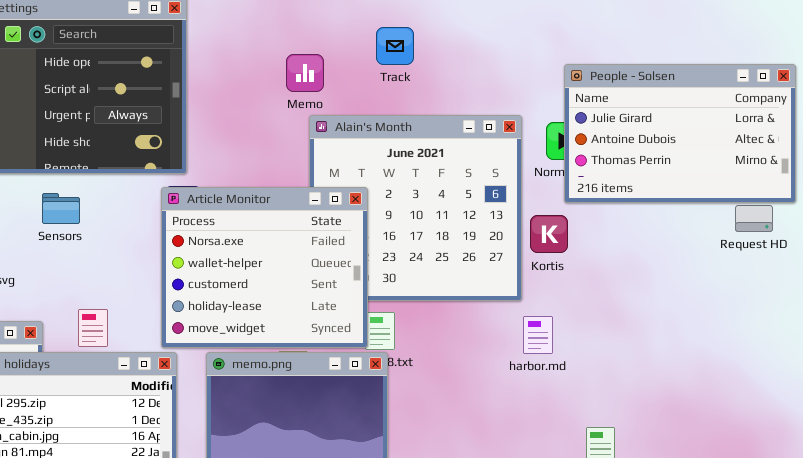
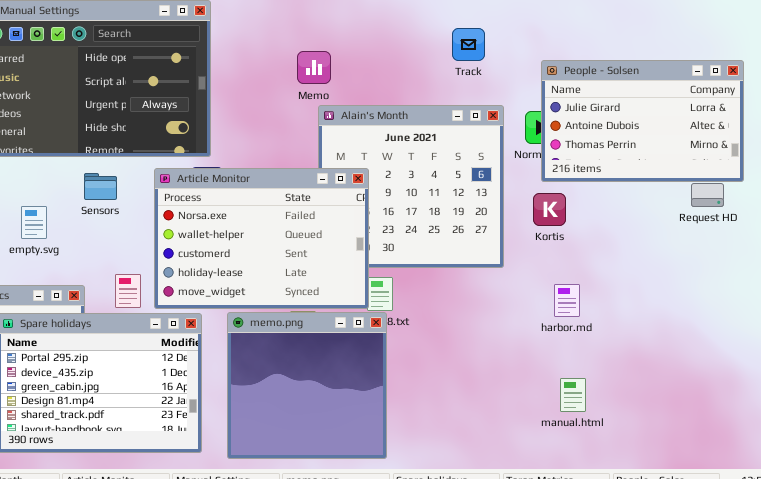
Track: [376,27,414,65] -> [452,28,485,61], moved
Article Monitor: [161,187,368,348] -> [154,168,369,309], resized
Kortis: [530,215,568,253] -> [533,193,566,226], moved
harbor.md: [523,316,553,354] -> [554,284,580,317], moved

